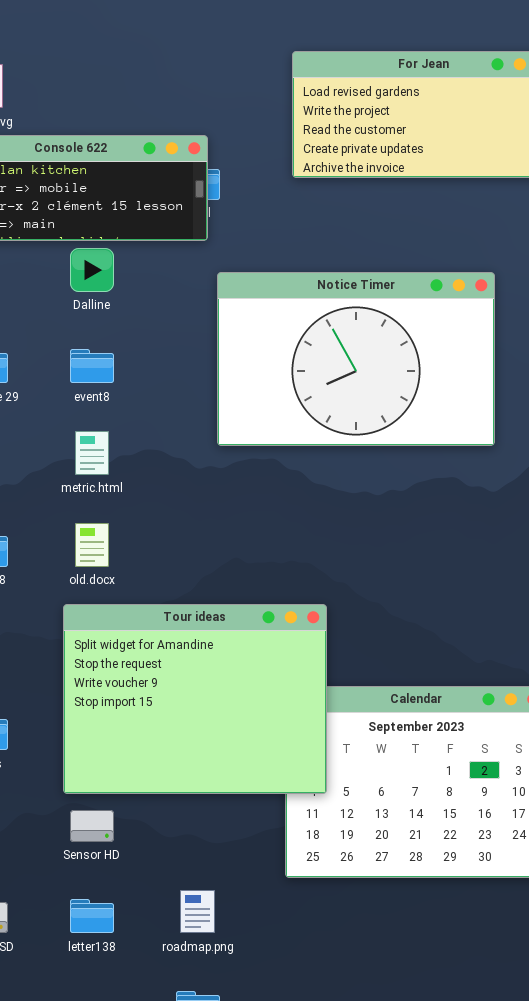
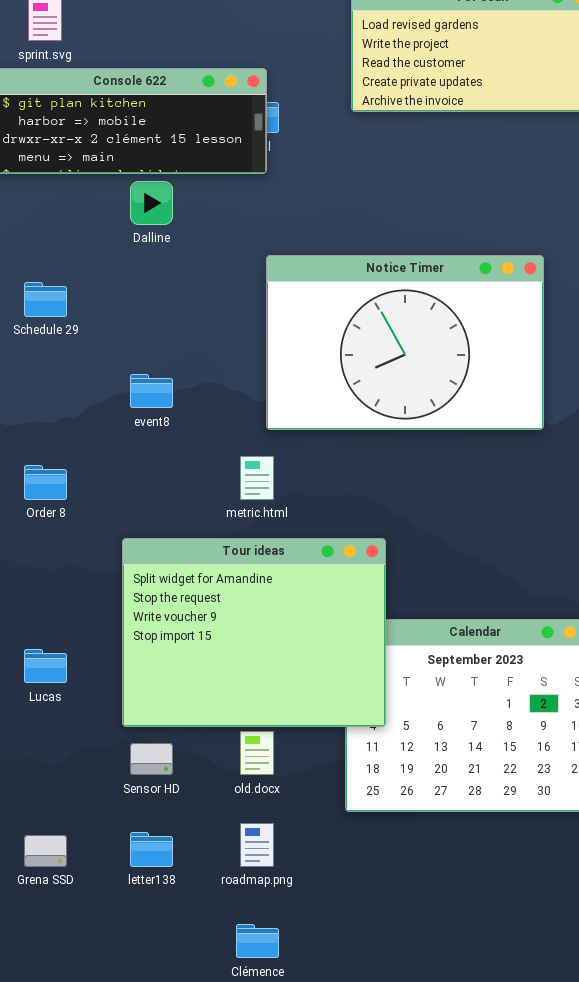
Notice Timer: [217,272,495,446] -> [266,255,544,430], moved
event8: [70,349,114,383] -> [130,374,173,408], moved
metric.html: [75,431,109,475] -> [240,456,274,500], moved
old.docx: [75,523,109,567] -> [240,731,274,775], moved

